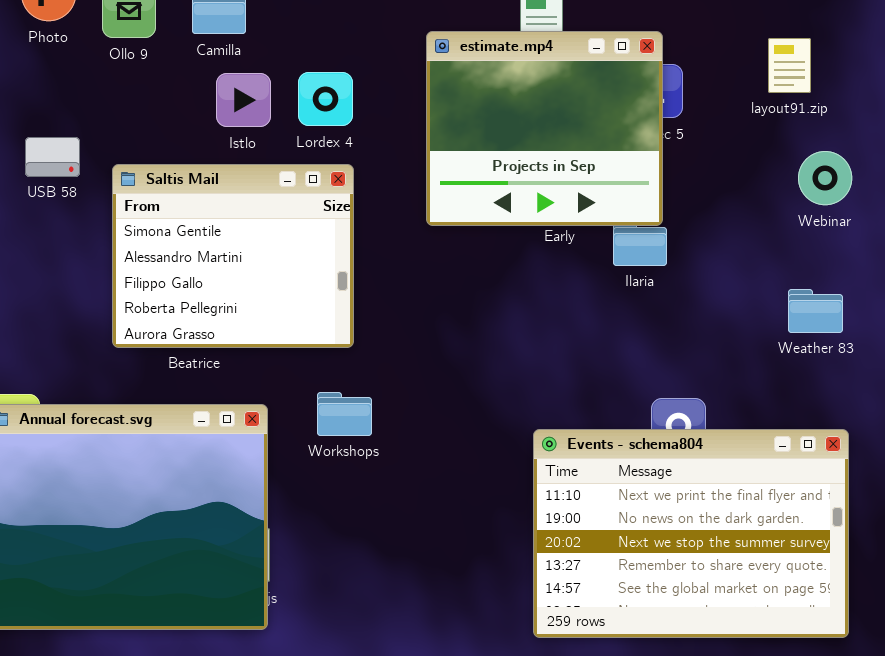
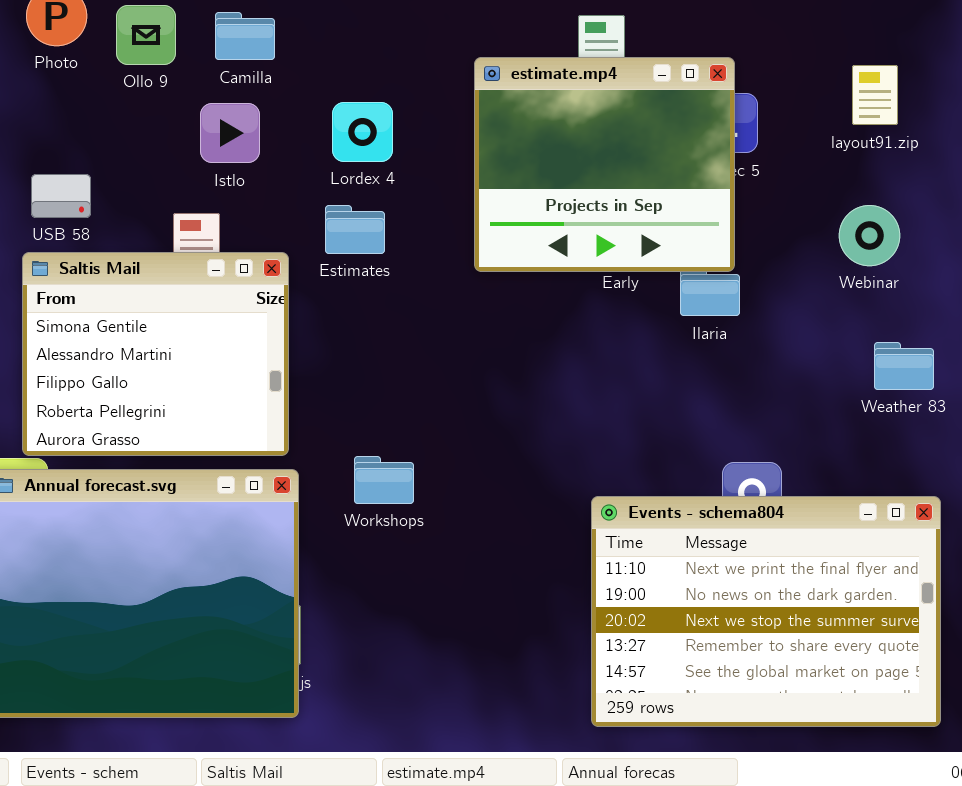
Istlo: [216,73,271,127] -> [200,103,260,163], moved
Webinar: [798,151,852,205] -> [839,205,900,266], moved
Saltis Mail: [112,164,354,348] -> [22,252,289,456], moved

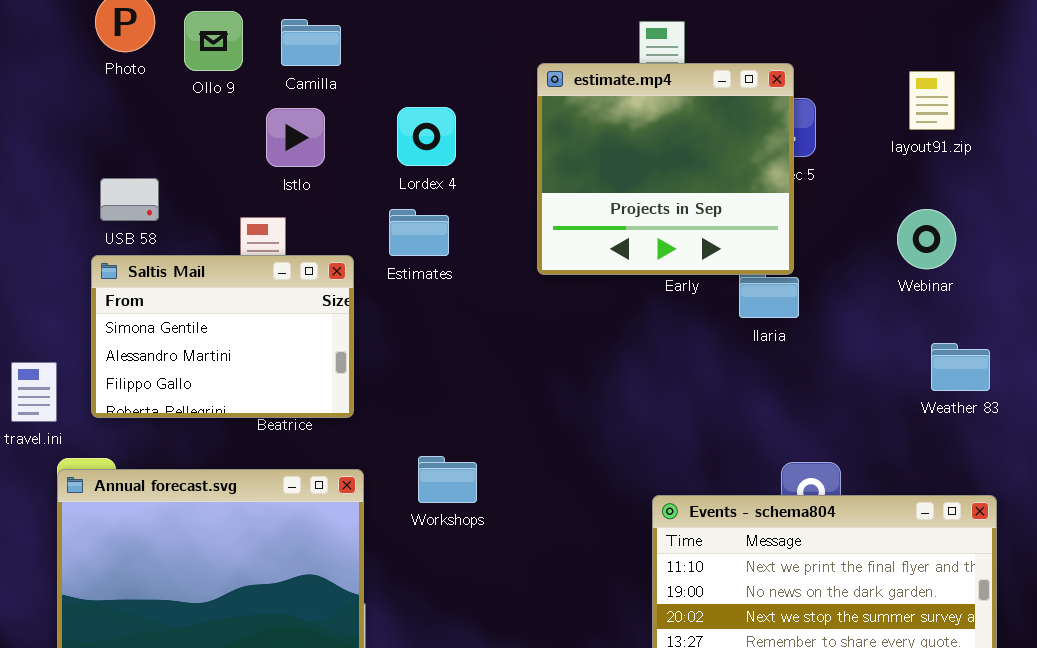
Saltis Mail: [22,252,289,456] -> [91,255,354,418], resized

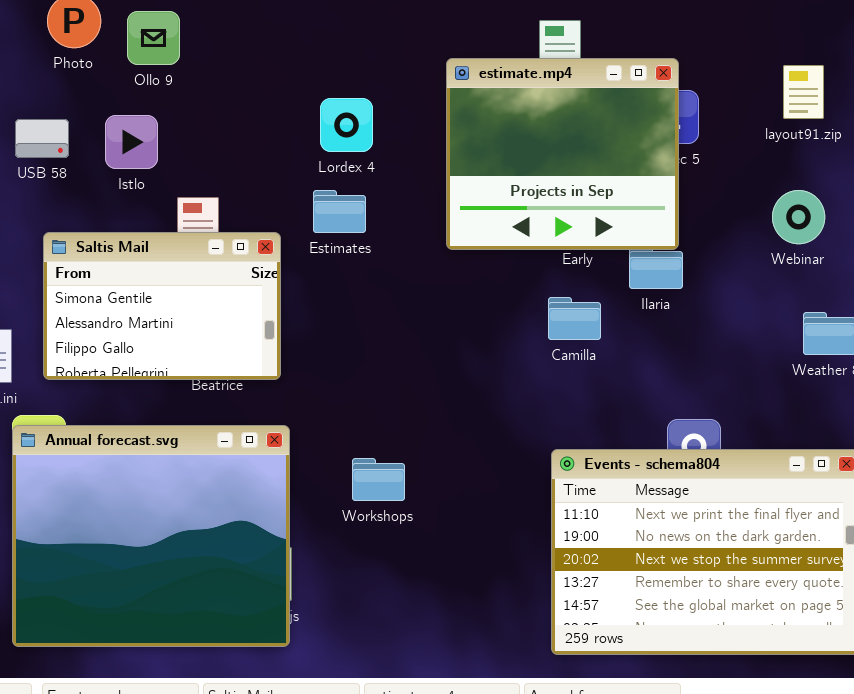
Camilla: [281,19,341,66] -> [548,297,601,340], moved
Istlo: [266,108,325,167] -> [105,115,158,169], moved
USB 58: [100,178,159,221] -> [15,119,69,158], moved
Workshops: [418,456,477,503] -> [352,458,405,501], moved

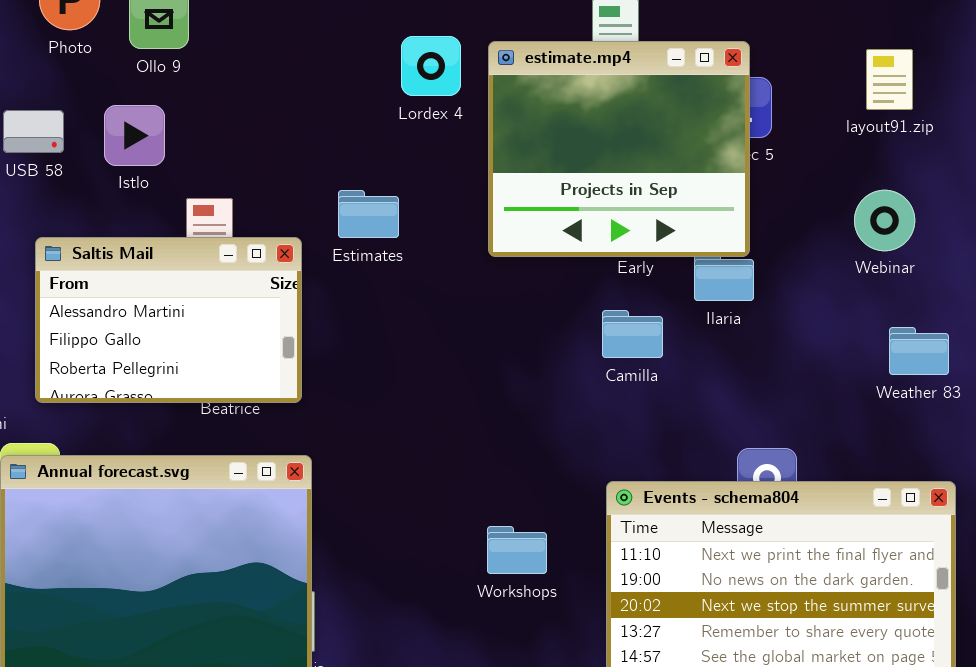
Lordex 4: [320,98,373,152] -> [401,36,461,96], moved
Saltis Mail: [43,232,281,380] -> [35,237,302,403], scrolled down 1 row
Workshops: [352,458,405,501] -> [487,526,547,574], moved

